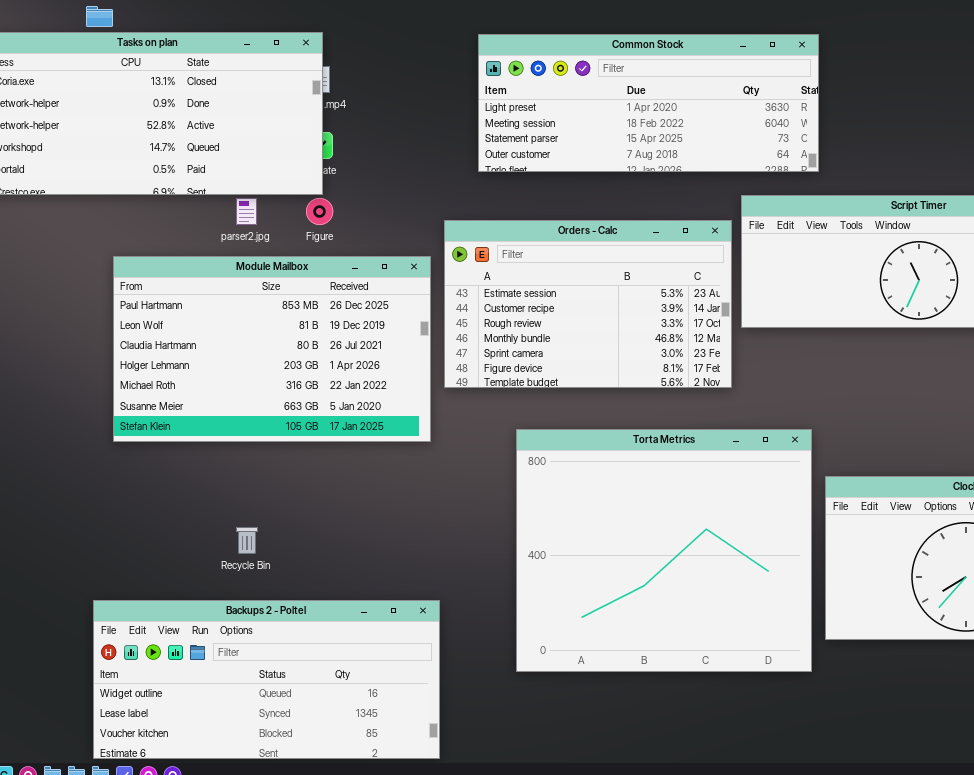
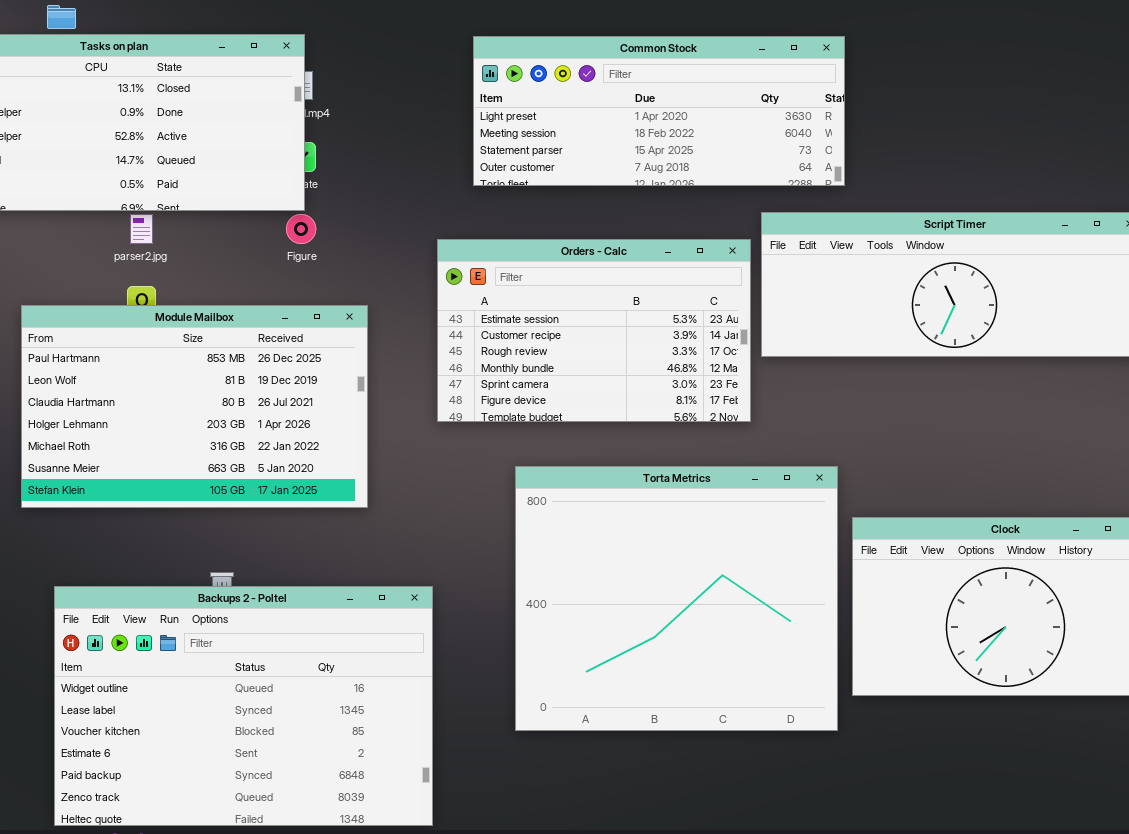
parser2.jpg: [236,198,257,225] -> [130,214,153,244], moved
Module Mailbox: [113,256,431,442] -> [21,305,368,508], moved
Backups 2 - Poltel: [93,600,440,759] -> [54,586,433,826], resized

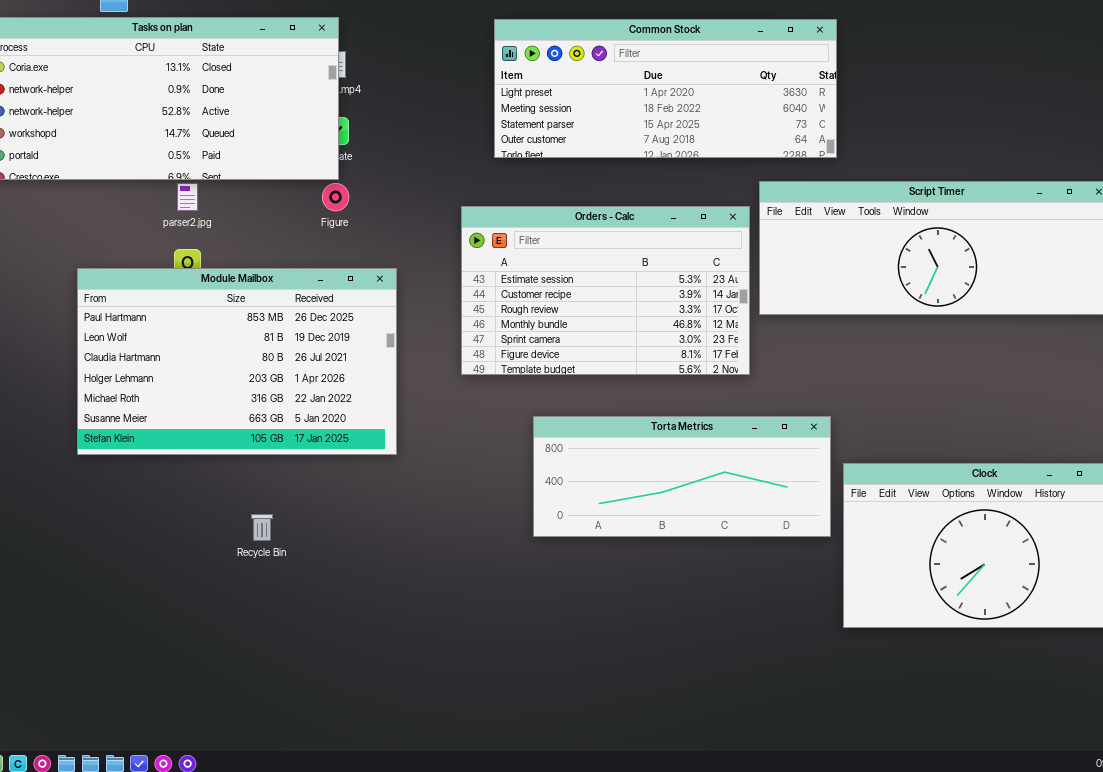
Torta Metrics: [515,466,838,731] -> [533,416,831,537], resized
Backups 2 - Poltel: [54,586,433,826] -> none, closed

